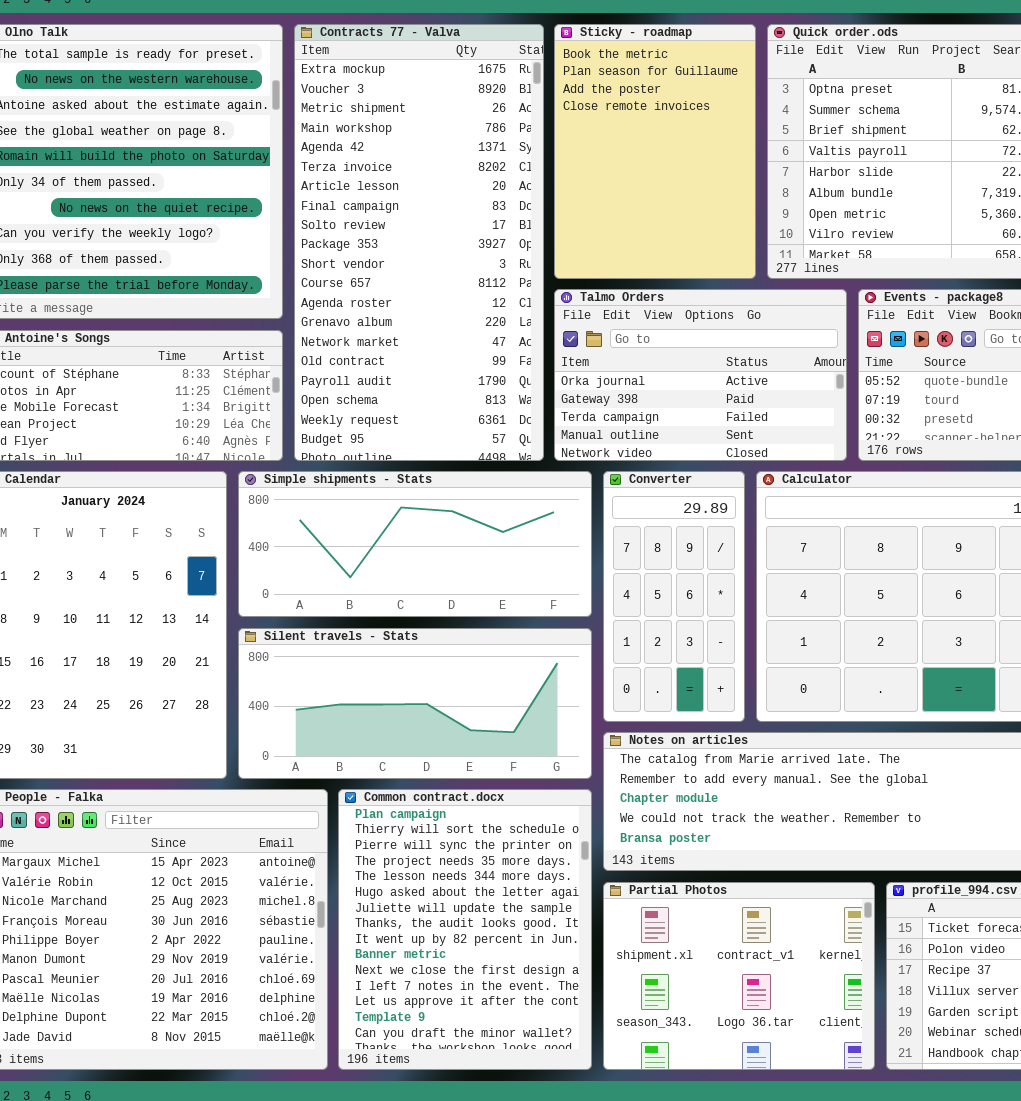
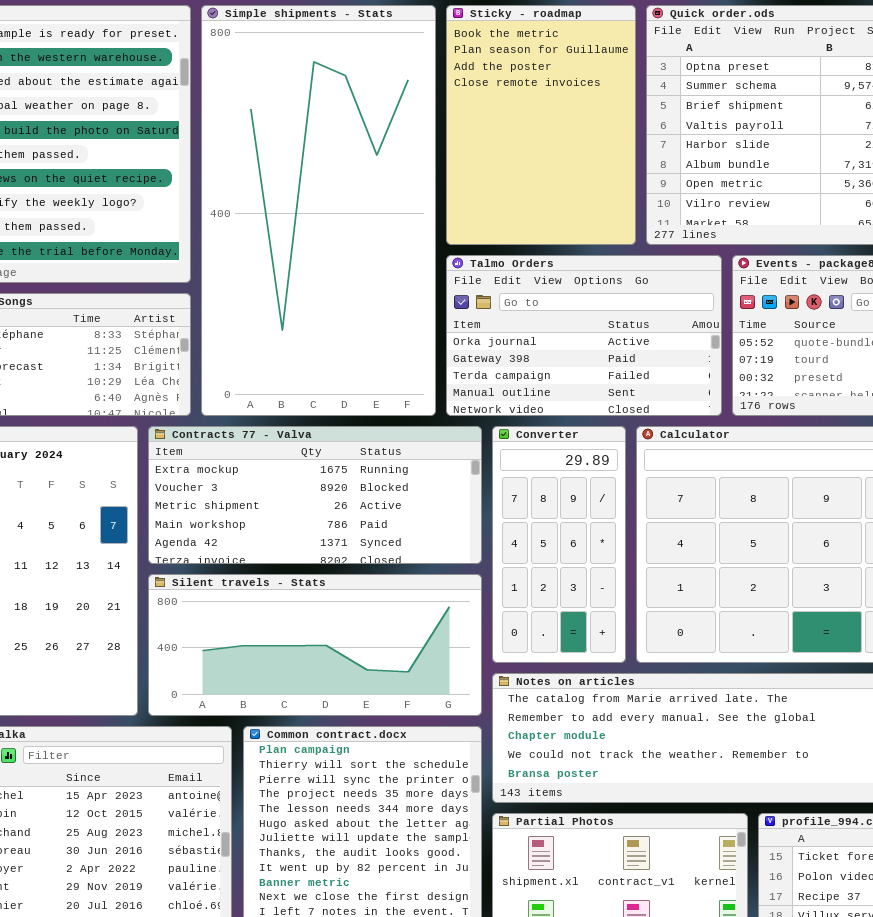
Contracts 77 - Valva: [294,24,544,461] -> [148,426,482,564], moved, resized
Simple shipments - Stats: [238,471,592,617] -> [201,5,436,416], moved, resized

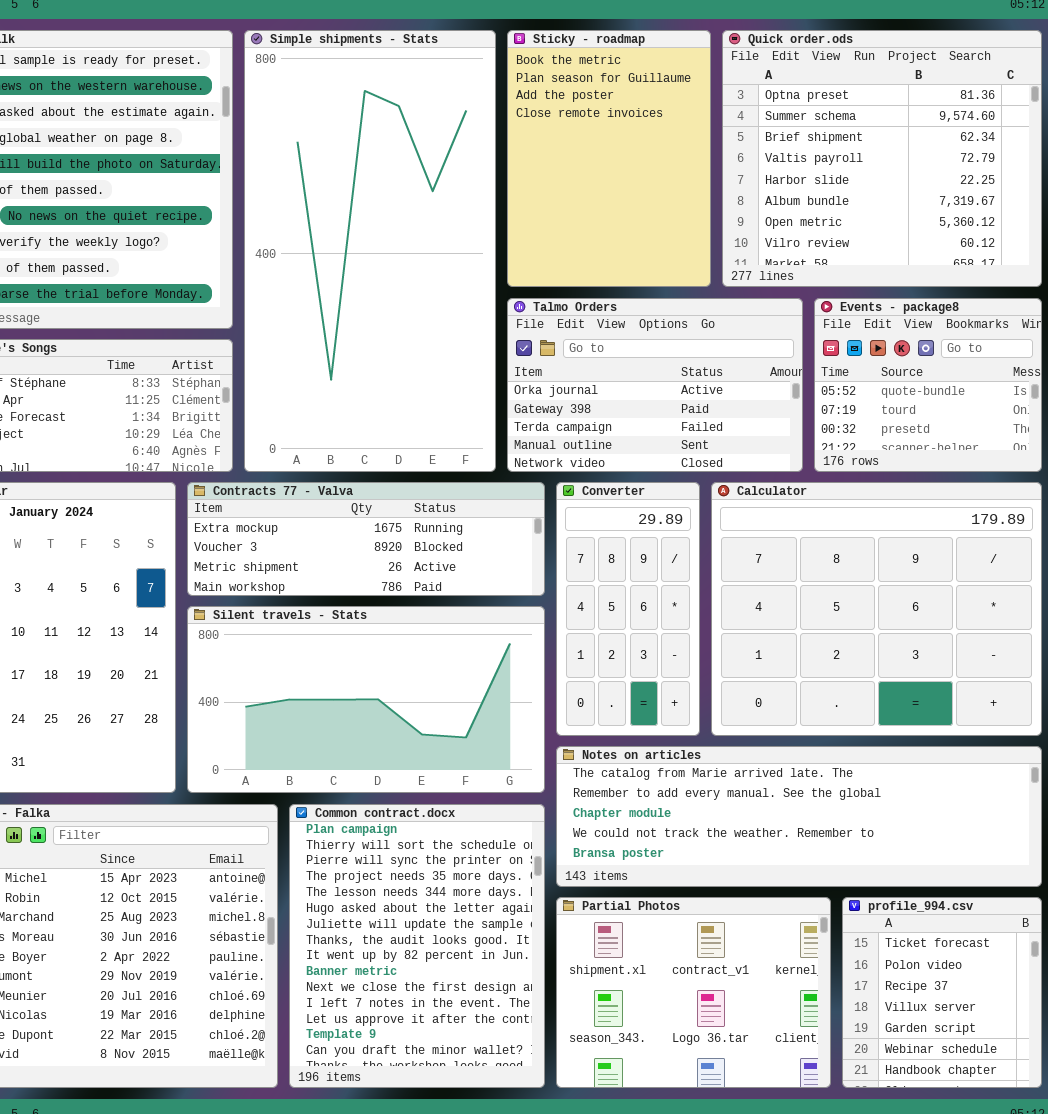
Contracts 77 - Valva: [148,426,482,564] -> [187,482,545,596], resized
Silent travels - Stats: [148,574,482,716] -> [187,606,545,793], resized

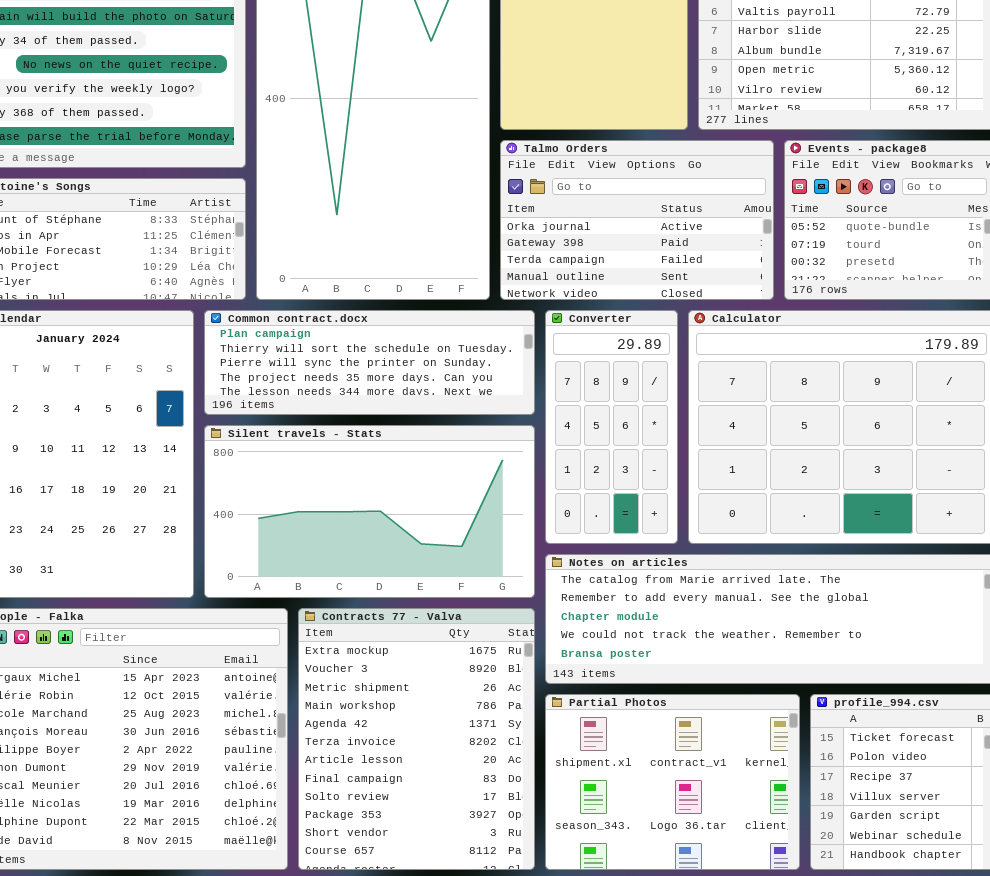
Contracts 77 - Valva: [187,482,545,596] -> [298,608,535,870], moved, resized
Common contract.docx: [289,804,545,1088] -> [204,310,535,415], moved, resized

